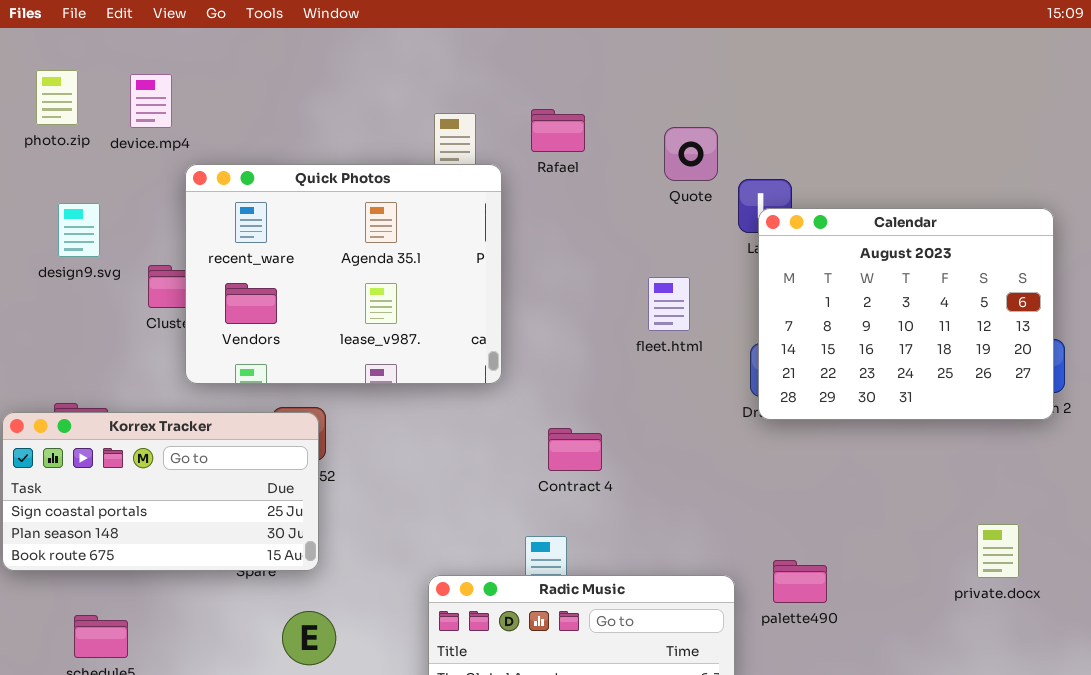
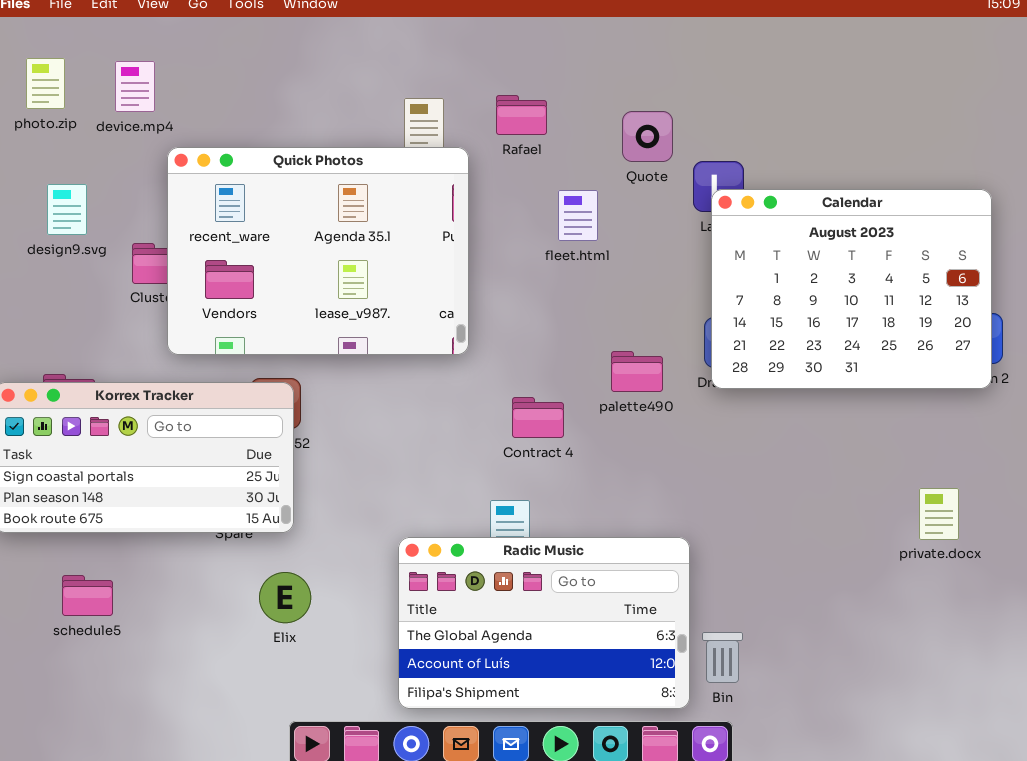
fleet.html: [648,277,690,331] -> [558,190,598,241], moved
palette490: [773,560,827,603] -> [611,351,663,392], moved

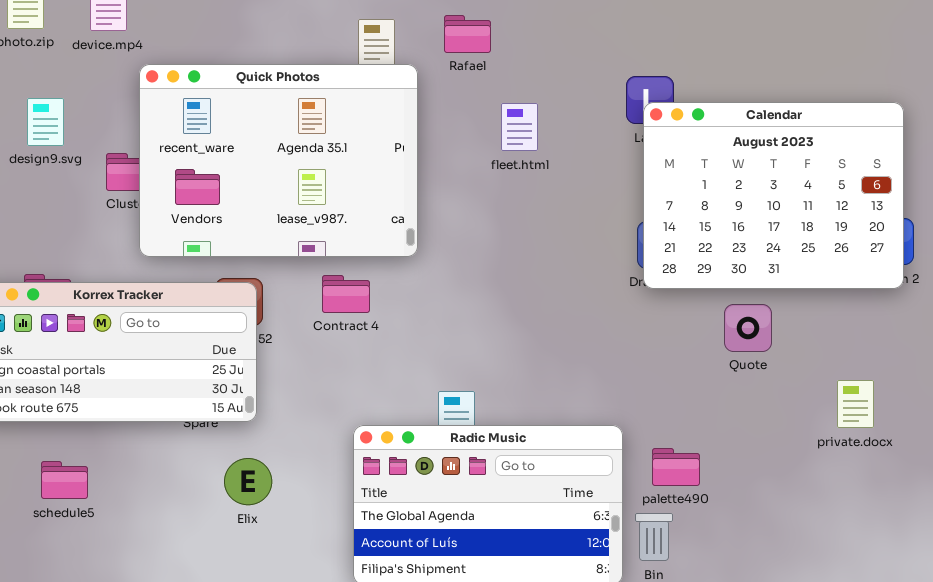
Quote: [622,111,673,162] -> [724,304,772,352], moved
palette490: [611,351,663,392] -> [652,448,700,486], moved
Contract 4: [512,397,564,438] -> [322,275,370,313], moved

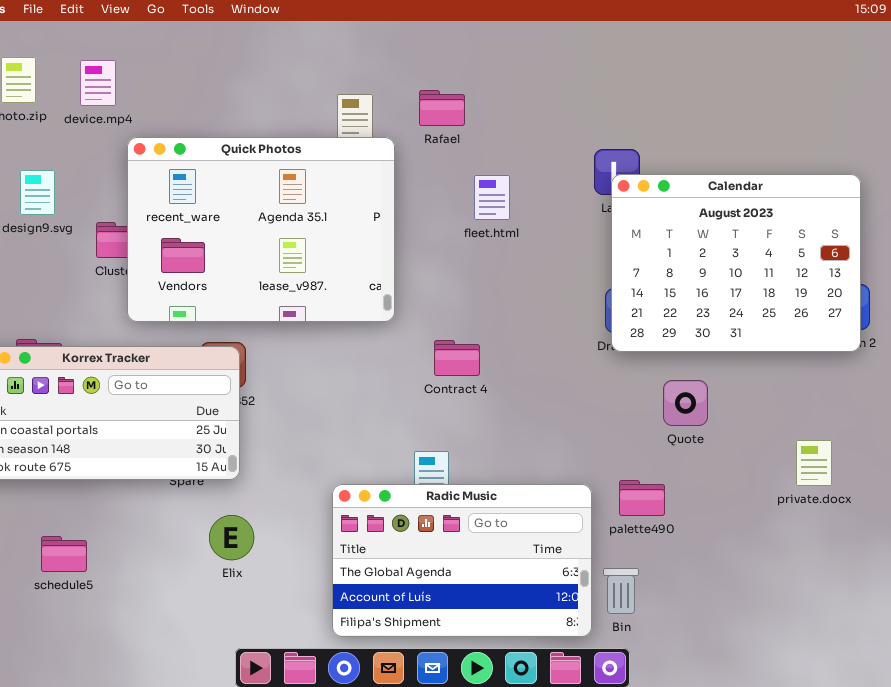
Contract 4: [322,275,370,313] -> [434,340,480,376], moved
Quote: [724,304,772,352] -> [663,380,708,426], moved
palette490: [652,448,700,486] -> [619,480,665,516], moved
schedule5: [41,461,88,499] -> [41,536,87,572], moved

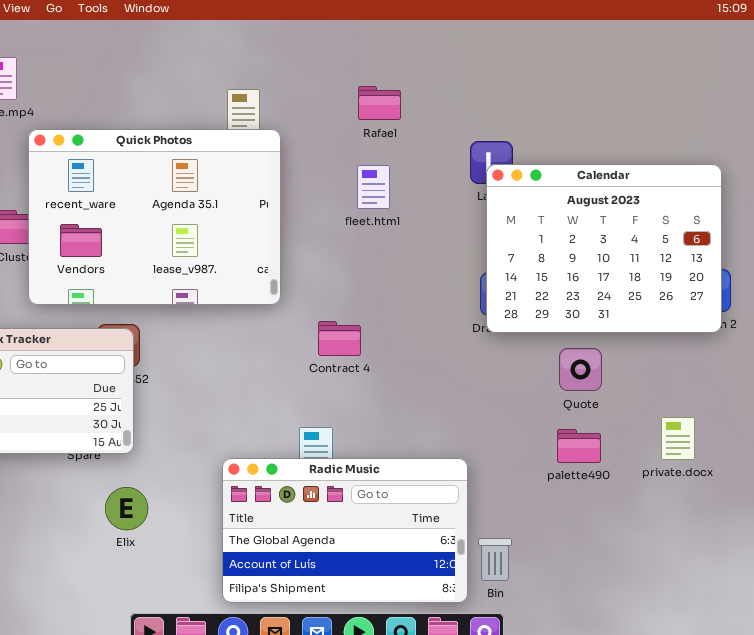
Rafael: [419,90,465,126] -> [358,86,401,120], moved
Quote: [663,380,708,426] -> [559,348,602,391], moved
palette490: [619,480,665,516] -> [557,429,601,463], moved

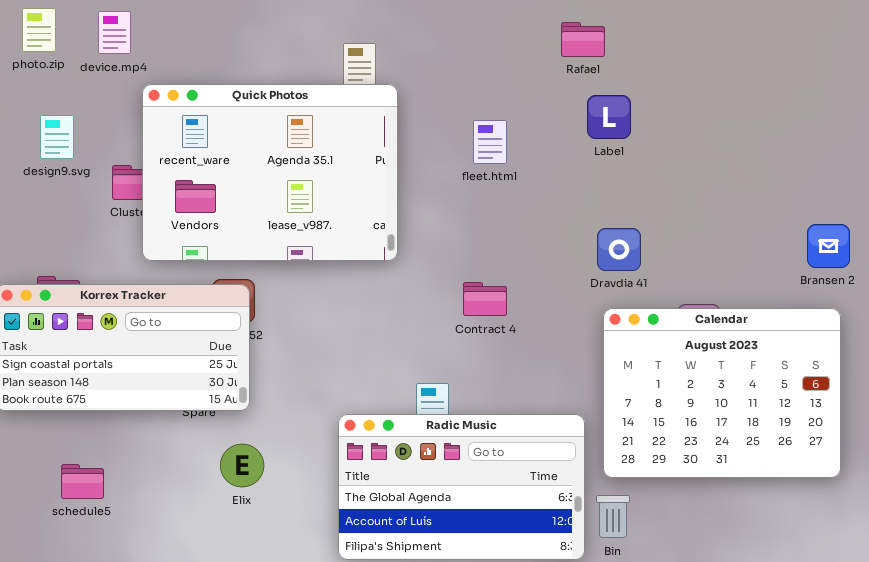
Rafael: [358,86,401,120] -> [561,22,605,57], moved
Calendar: [486,164,722,333] -> [603,308,841,478], moved
Contract 4: [318,321,361,356] -> [463,282,507,316], moved

